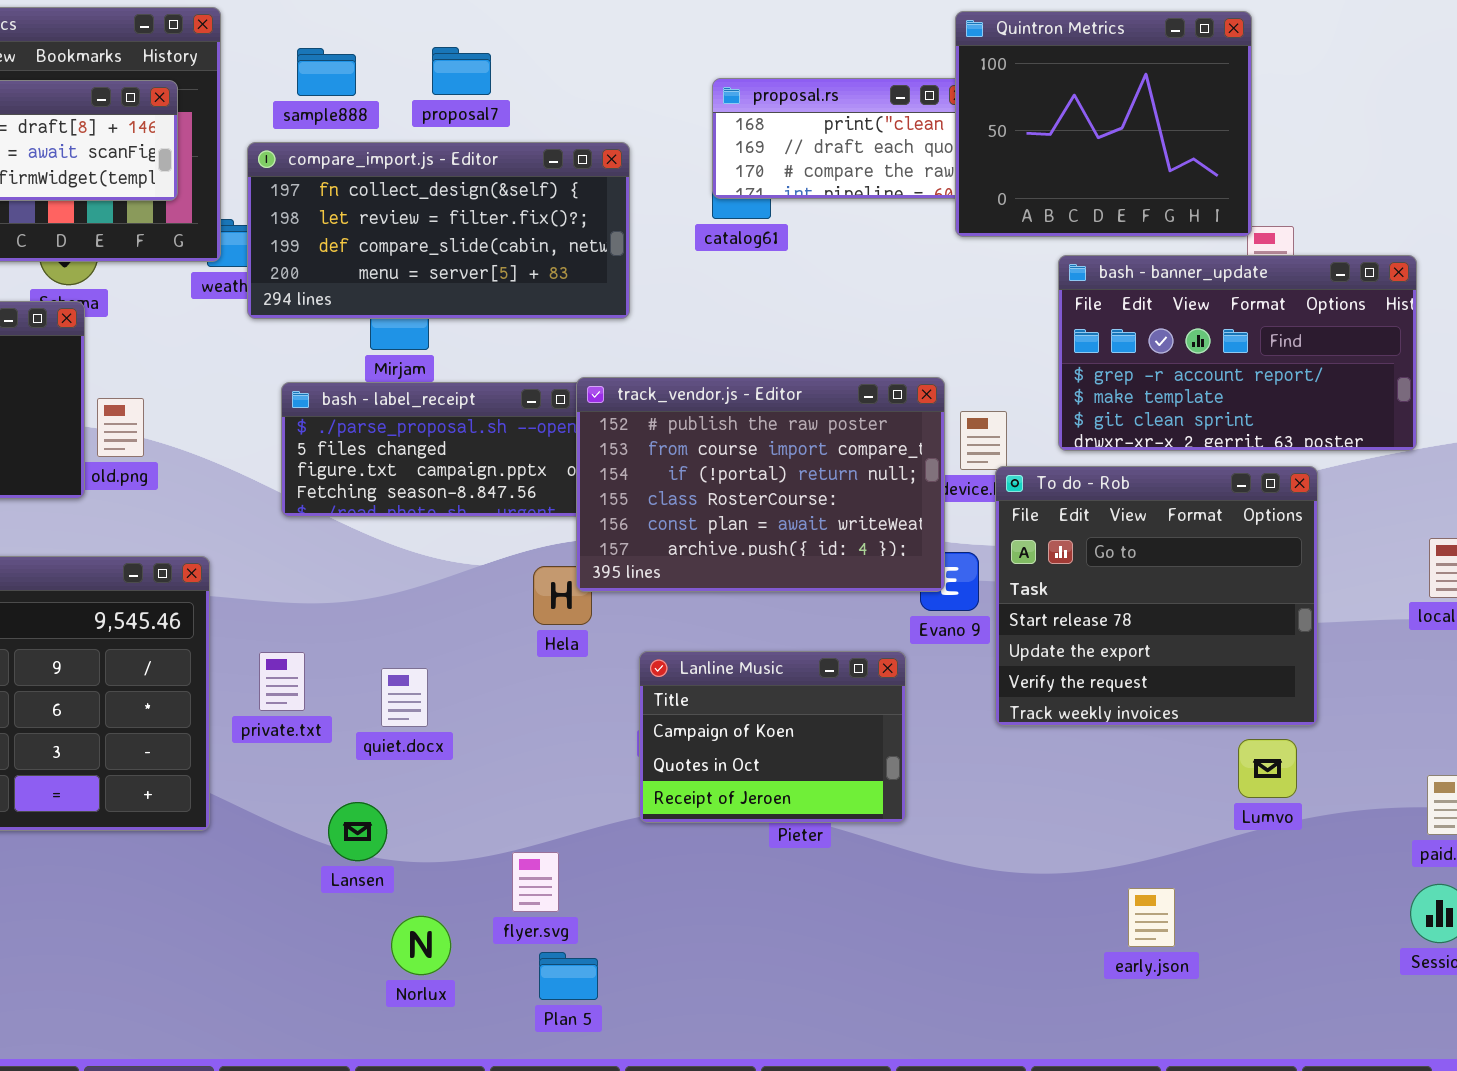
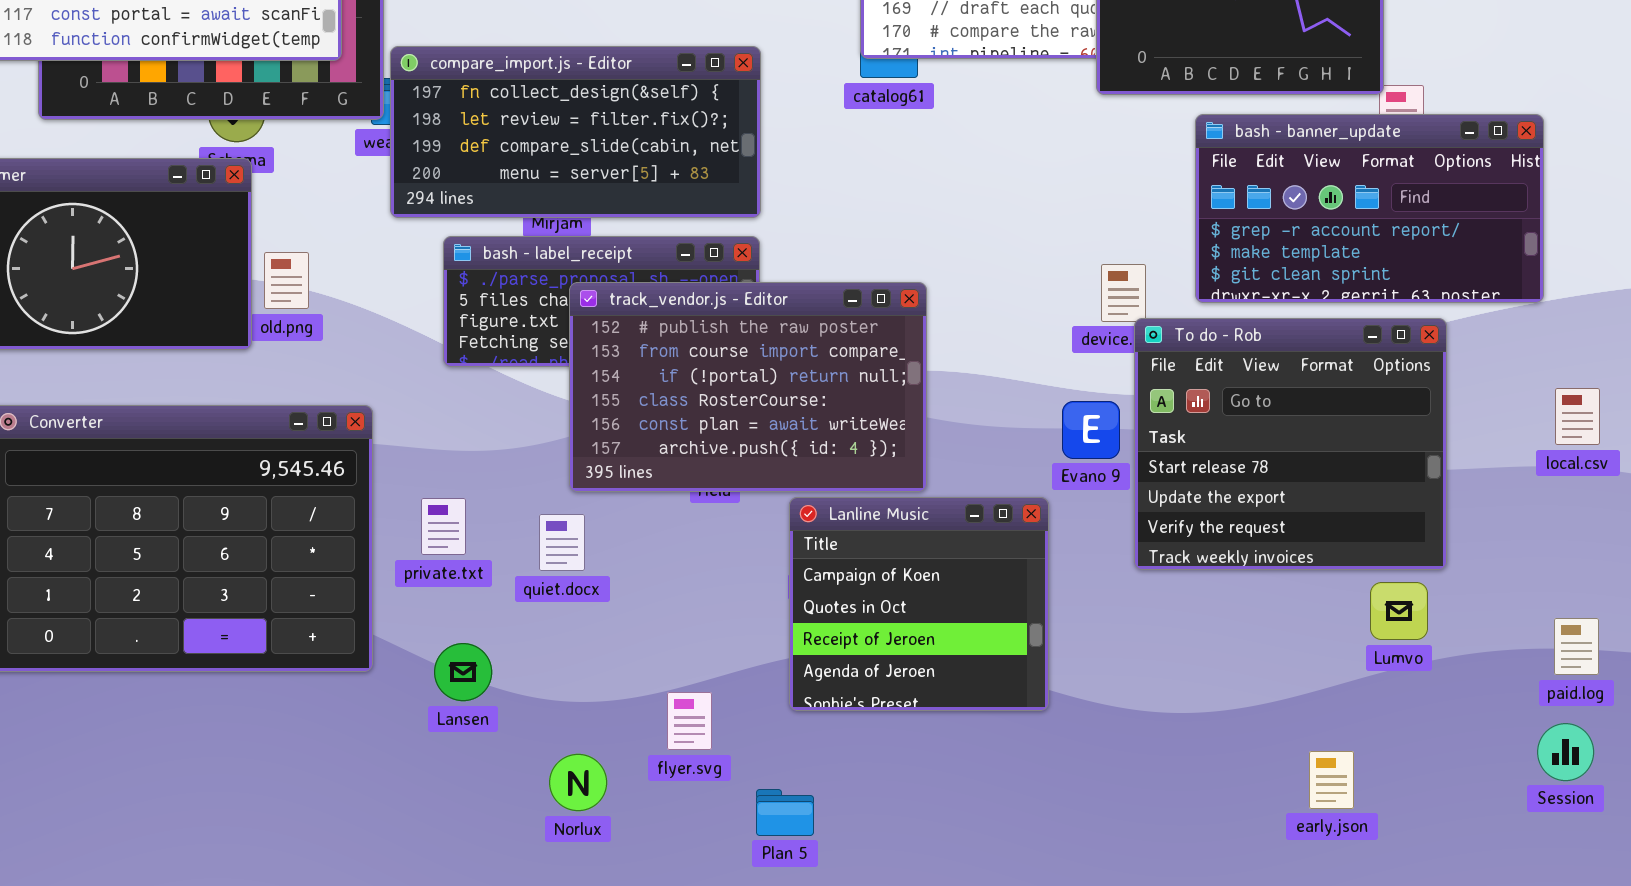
compare_import.js - Editor: [247,142,630,319] -> [390,46,761,218], moved
track_vendor.js - Editor: [576,377,945,592] -> [569,282,927,492], moved
Lanline Music: [639,651,906,823] -> [789,497,1049,711], resized
Lansen: [328,802,387,861] -> [434,643,492,701], moved
early.json: [1128,888,1175,947] -> [1309,751,1354,809], moved
Plan 5: [539,952,598,1000] -> [756,789,814,836], moved

